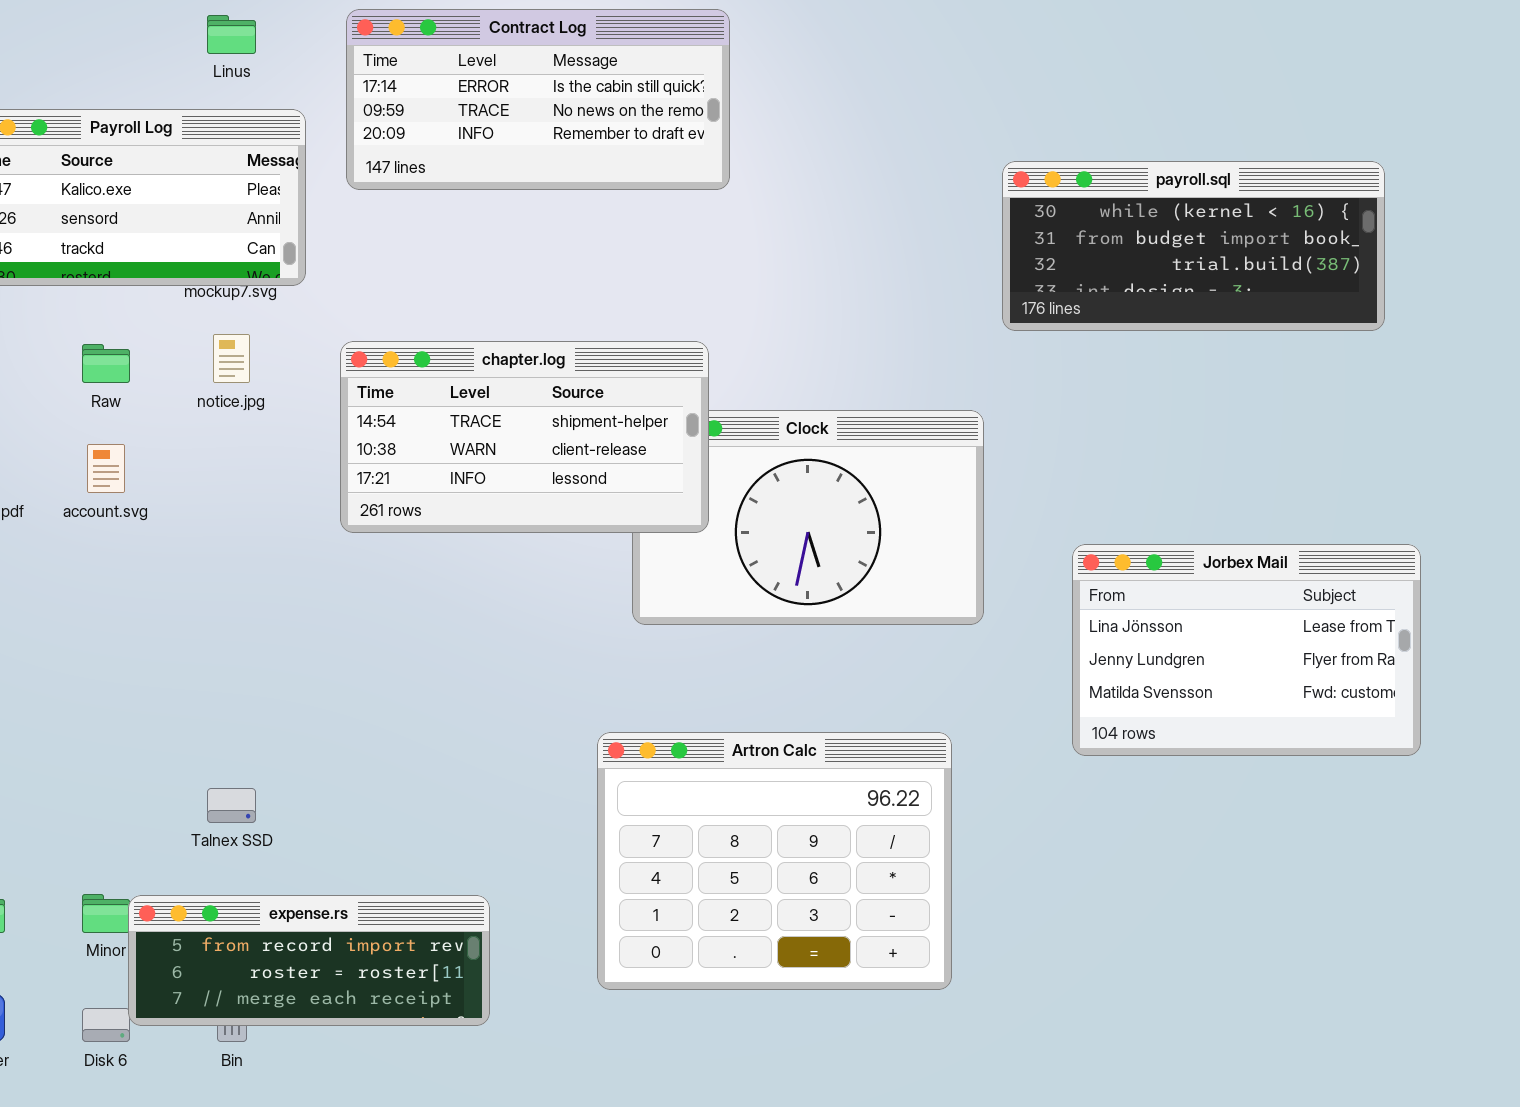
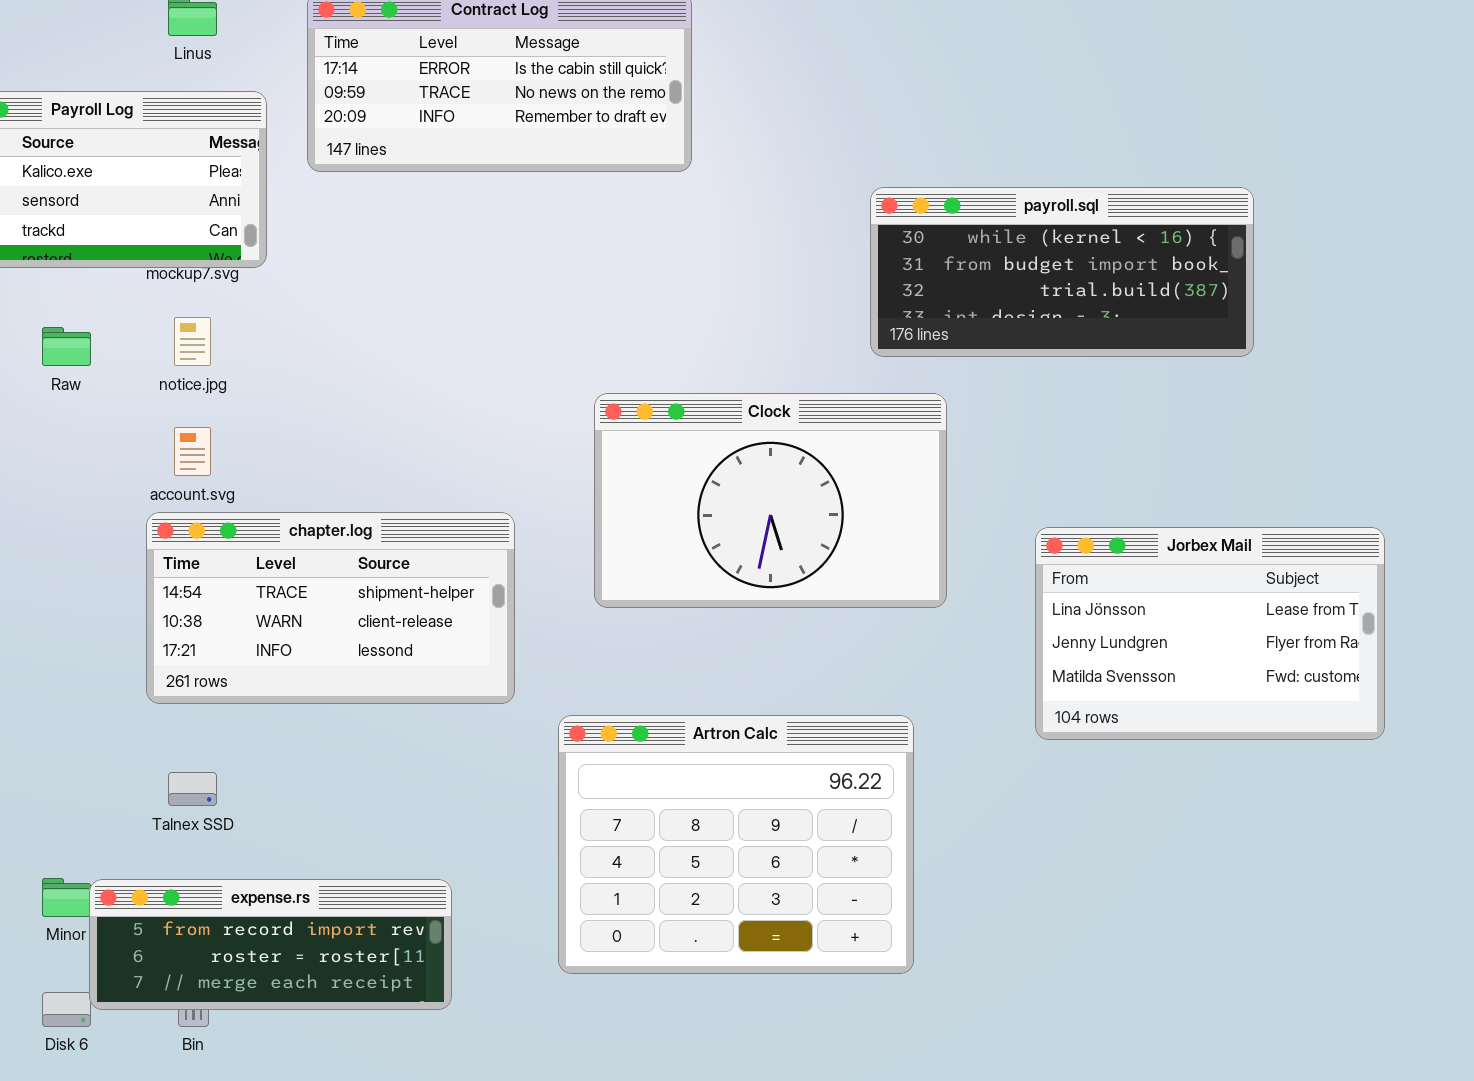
payroll.sql: [1002,161,1385,331] -> [870,187,1254,357], moved
chapter.log: [340,341,709,533] -> [146,512,515,704], moved
account.svg: [87,444,125,493] -> [174,427,211,476], moved

